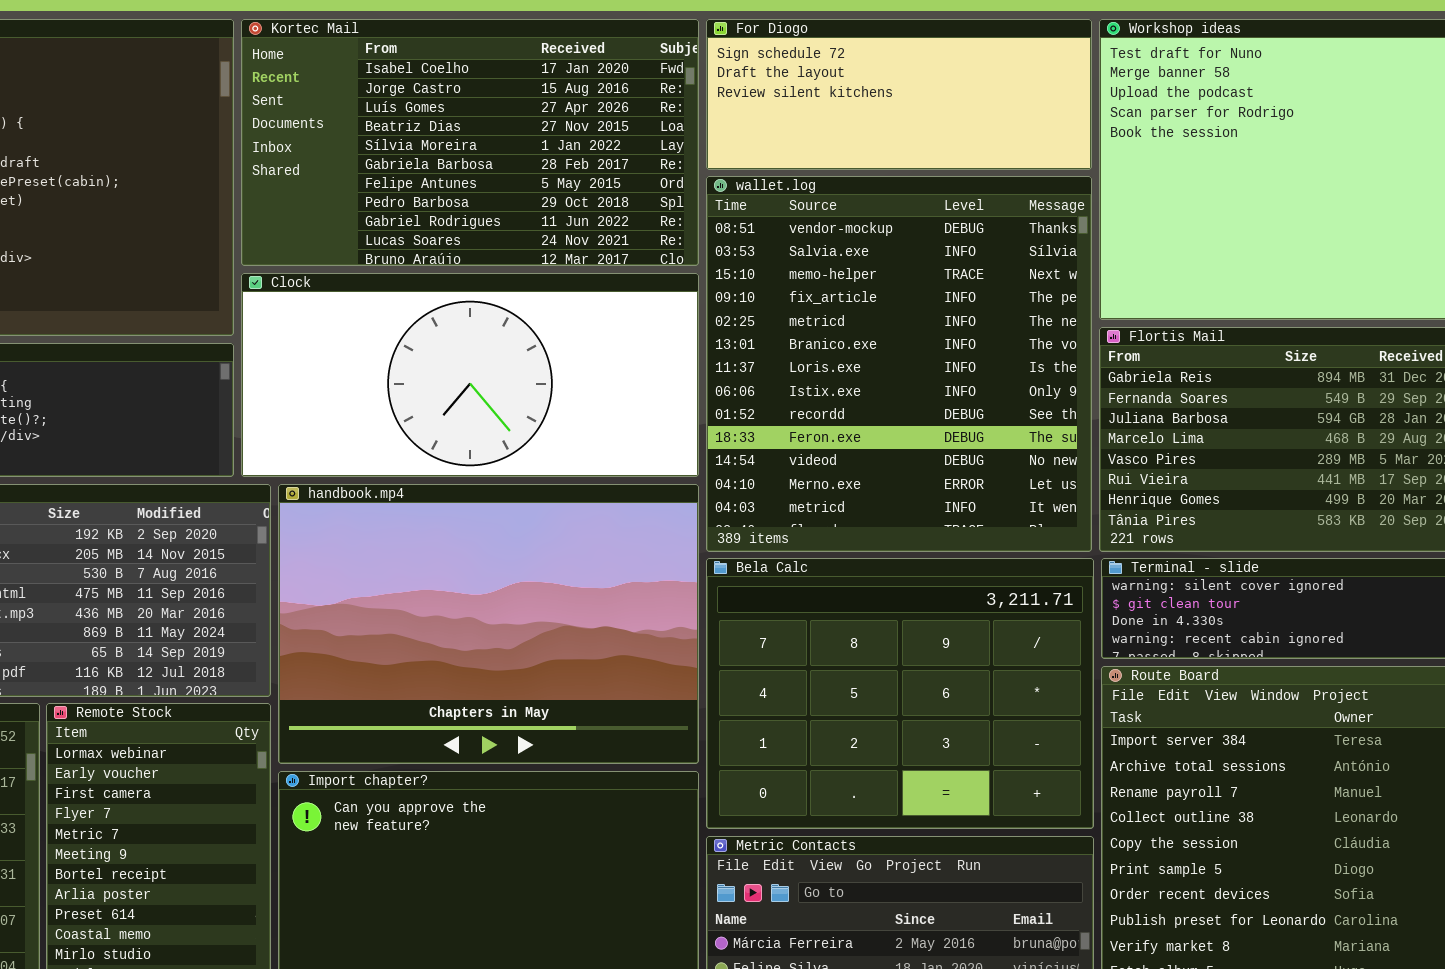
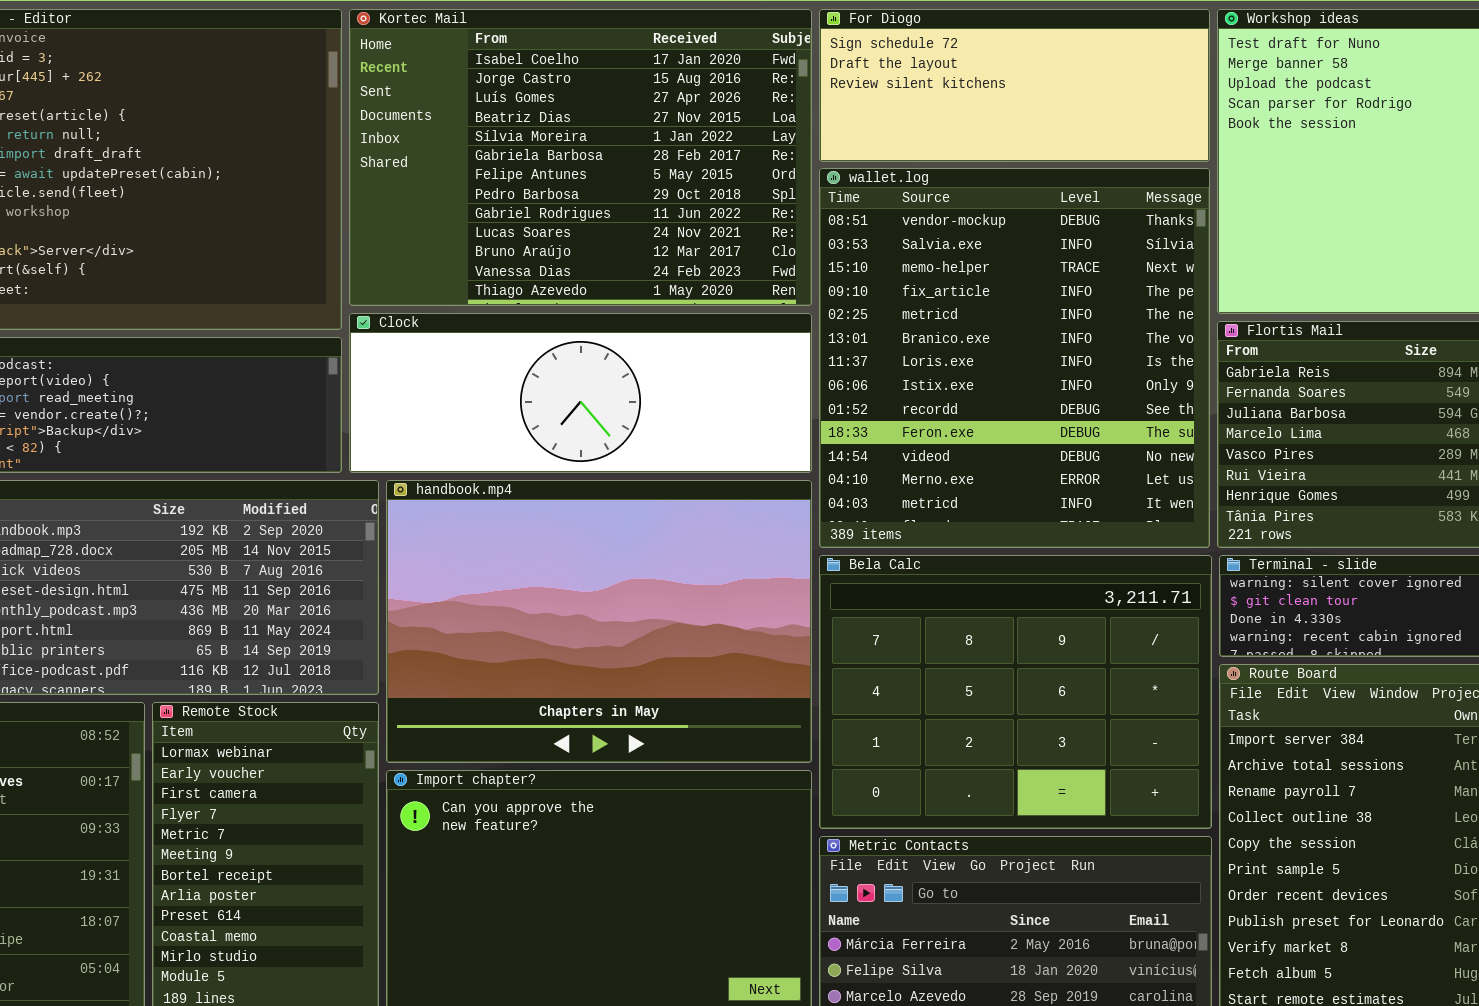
Kortec Mail: [241,19,699,266] -> [349,9,812,306], resized
Clock: [241,273,699,477] -> [349,313,812,473], resized

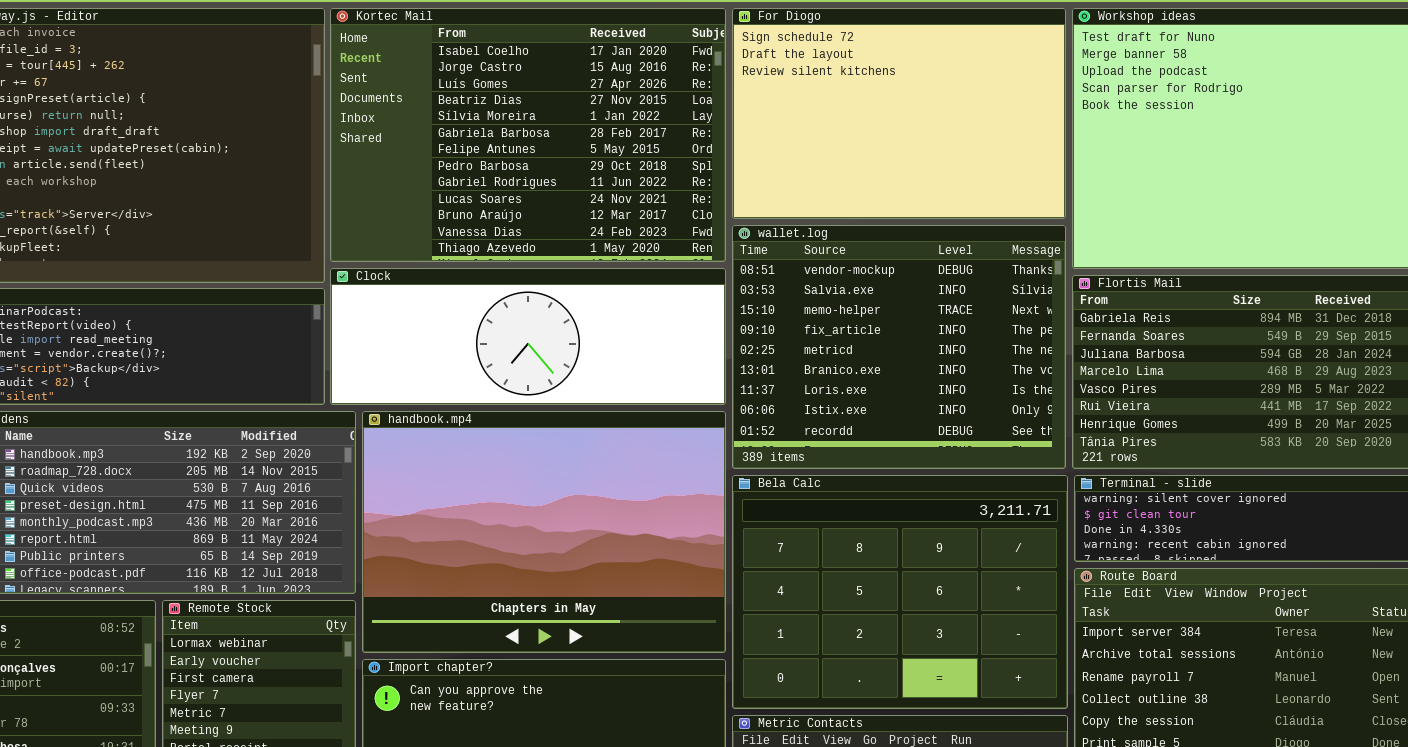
For Diogo: [819,9,1210,162] -> [732,8,1066,219], resized
wallet.log: [819,168,1210,548] -> [732,225,1066,469], resized

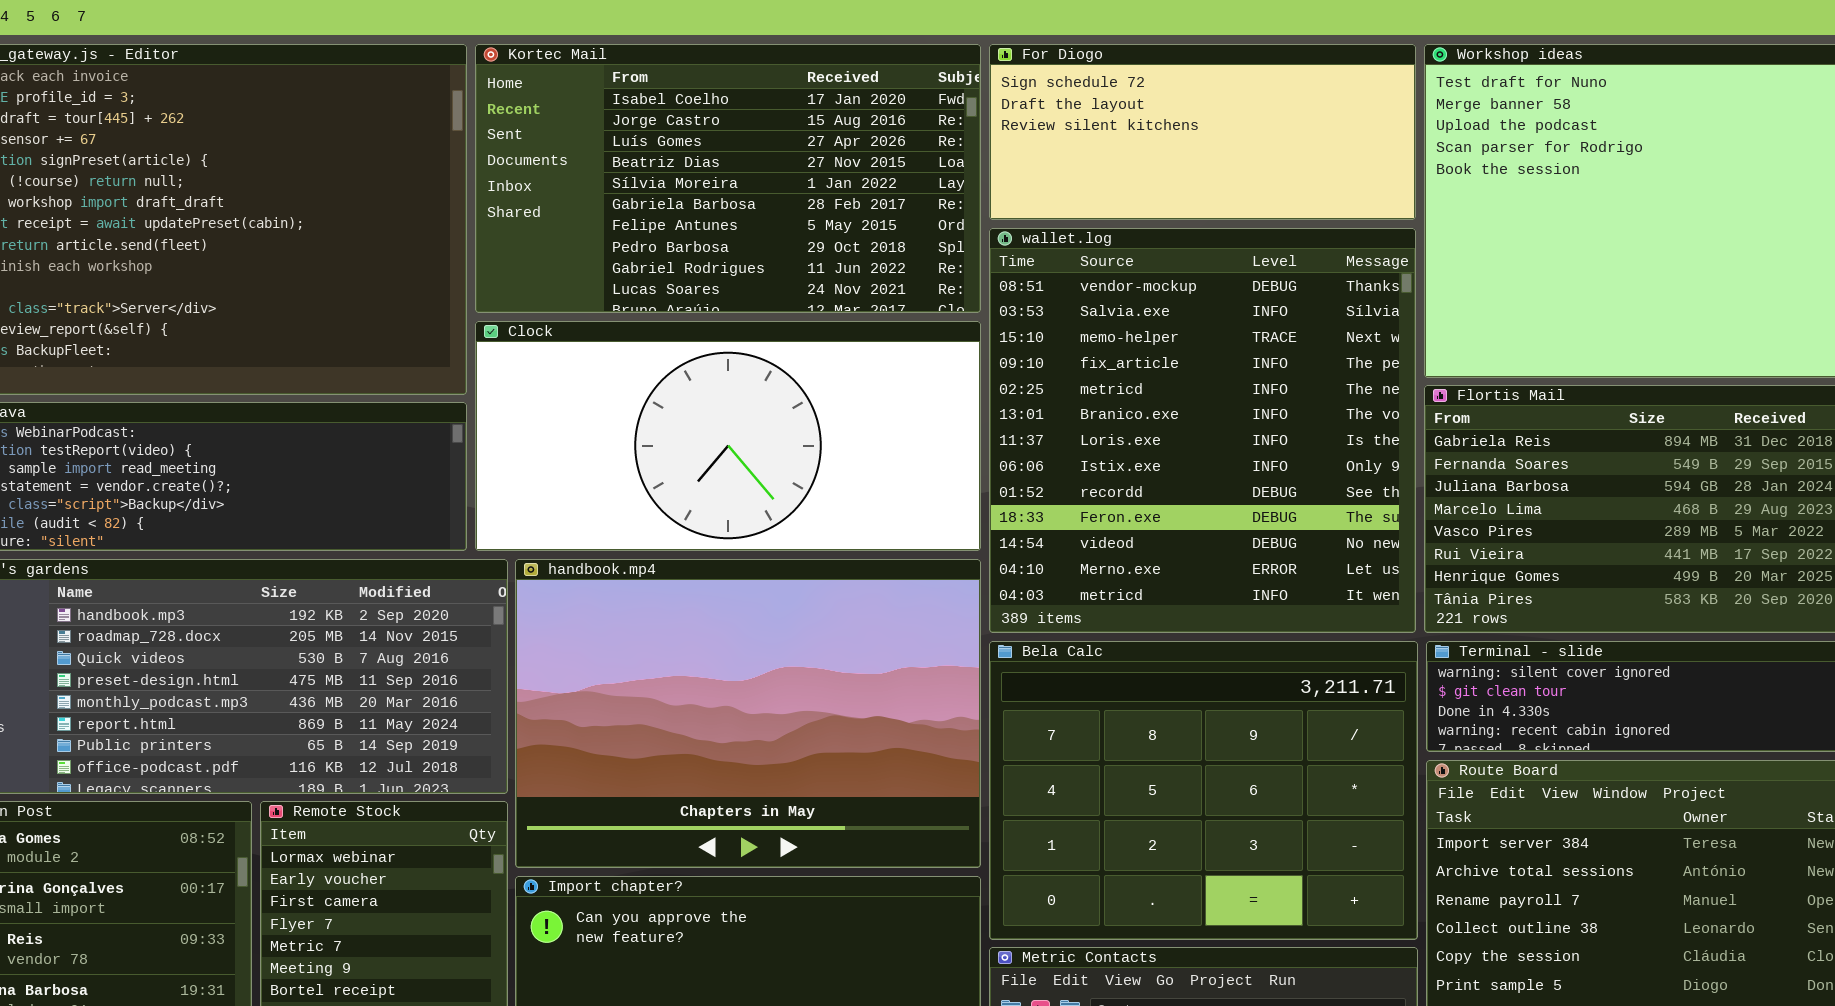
Kortec Mail: [330,8,726,262] -> [475,44,981,313], resized
For Diogo: [732,8,1066,219] -> [989,44,1416,220], resized
wallet.log: [732,225,1066,469] -> [989,228,1416,633], resized
Clock: [330,268,726,405] -> [475,321,981,551], resized

